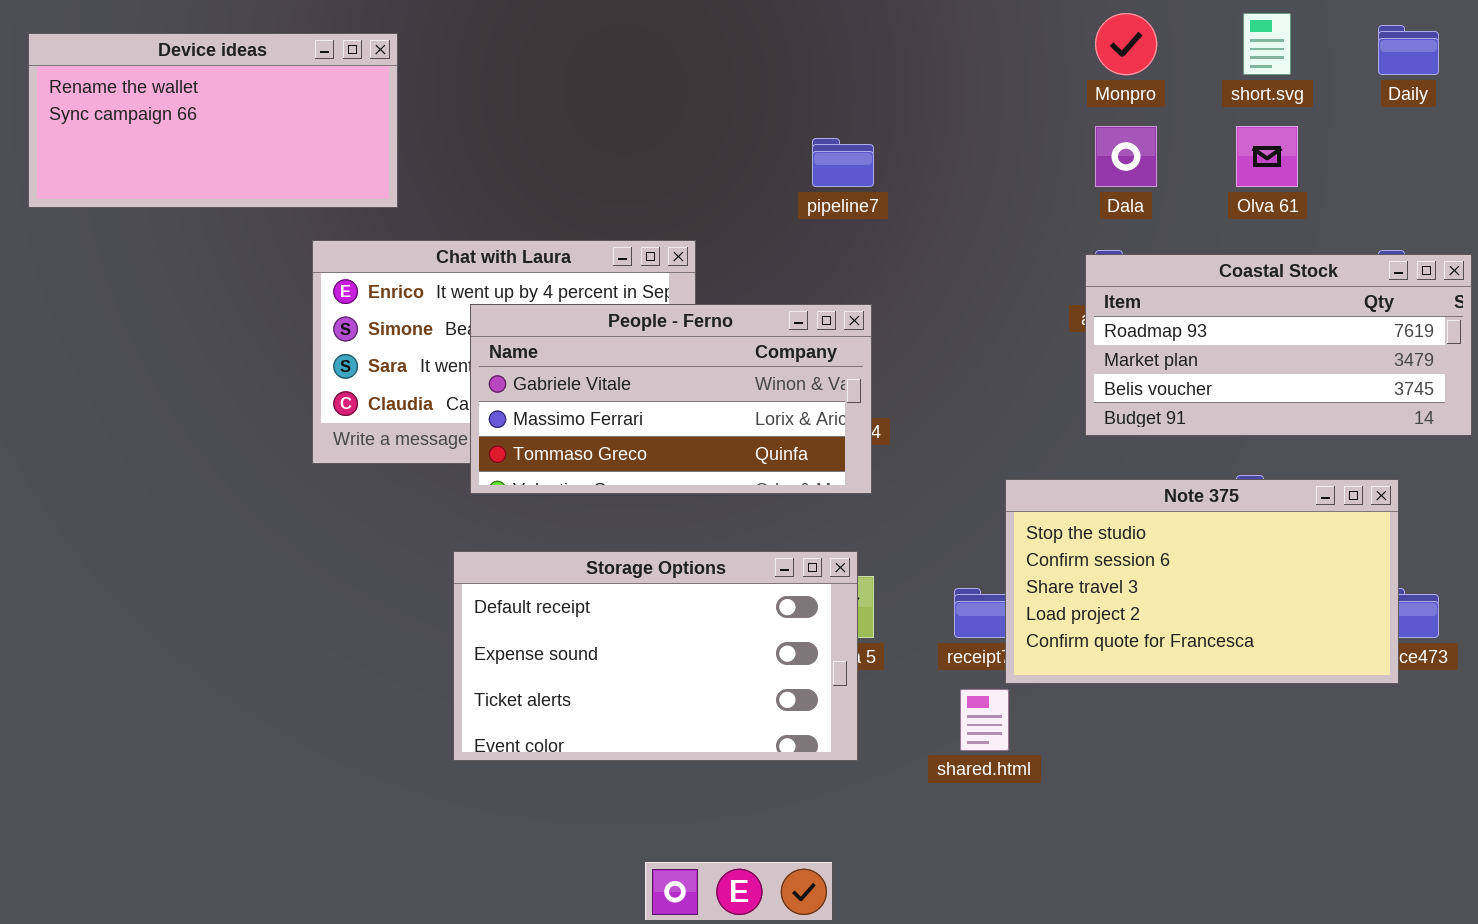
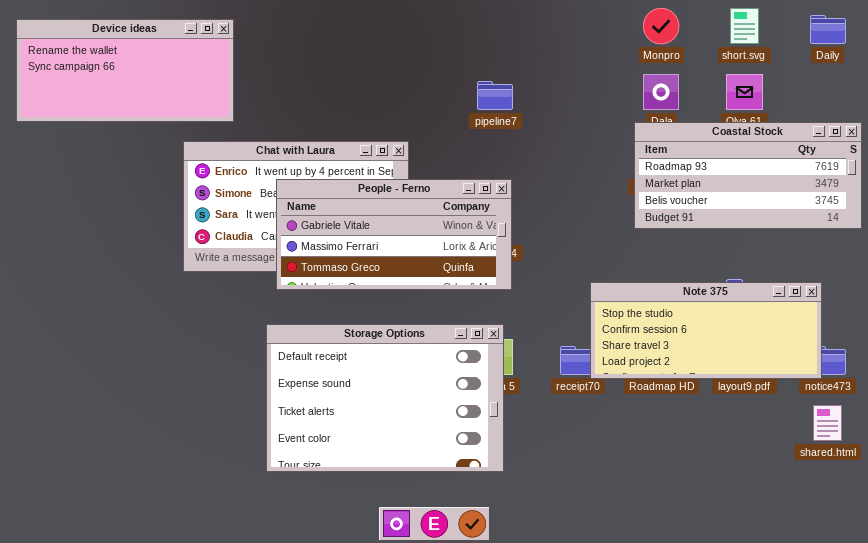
Coastal Stock: [1085,254,1472,436] -> [634,122,862,229], moved
Note 375: [1005,479,1399,684] -> [590,282,822,379], resized
Storage Options: [453,551,858,761] -> [266,324,504,472], resized
shared.html: [960,689,1009,751] -> [813,405,842,441], moved

